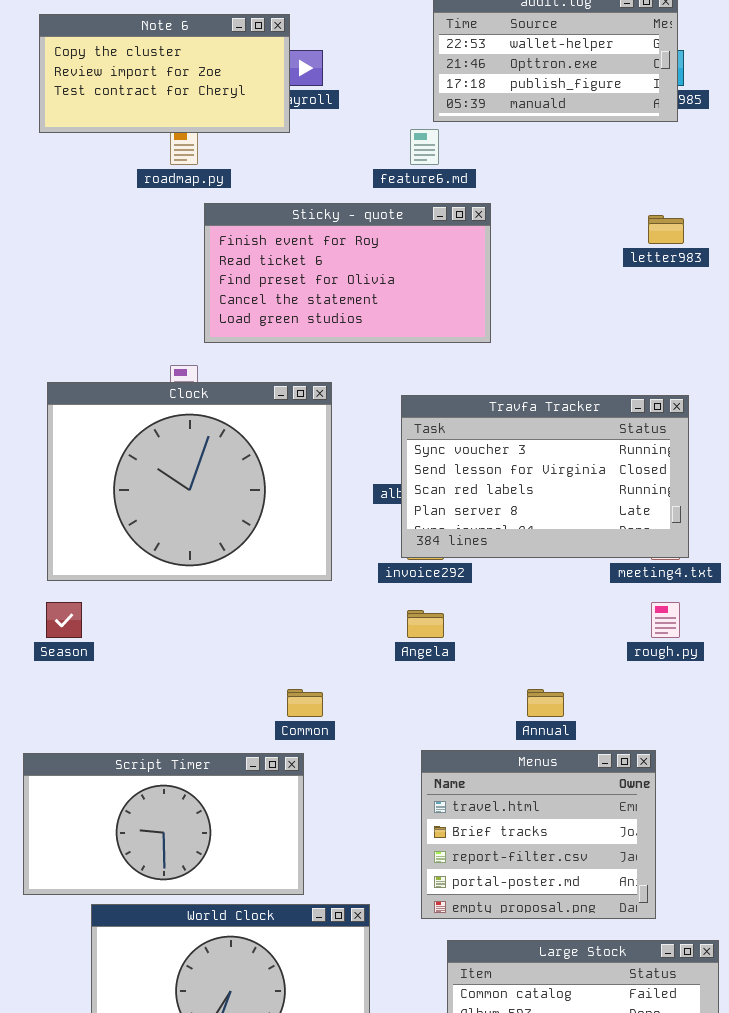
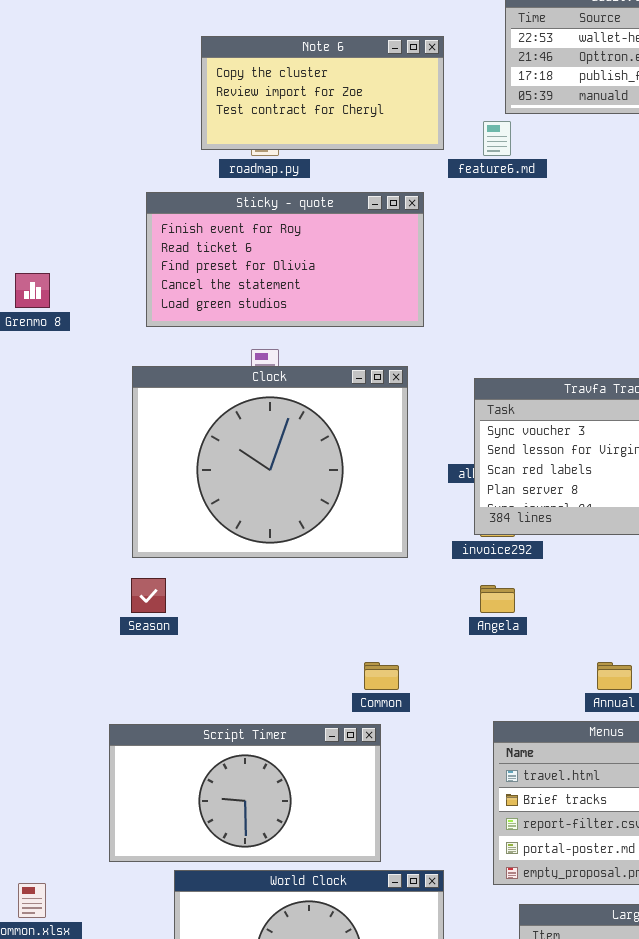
Note 6: [39,14,290,133] -> [201,36,444,150], moved
Sticky - quote: [204,203,491,343] -> [146,192,424,327], moved

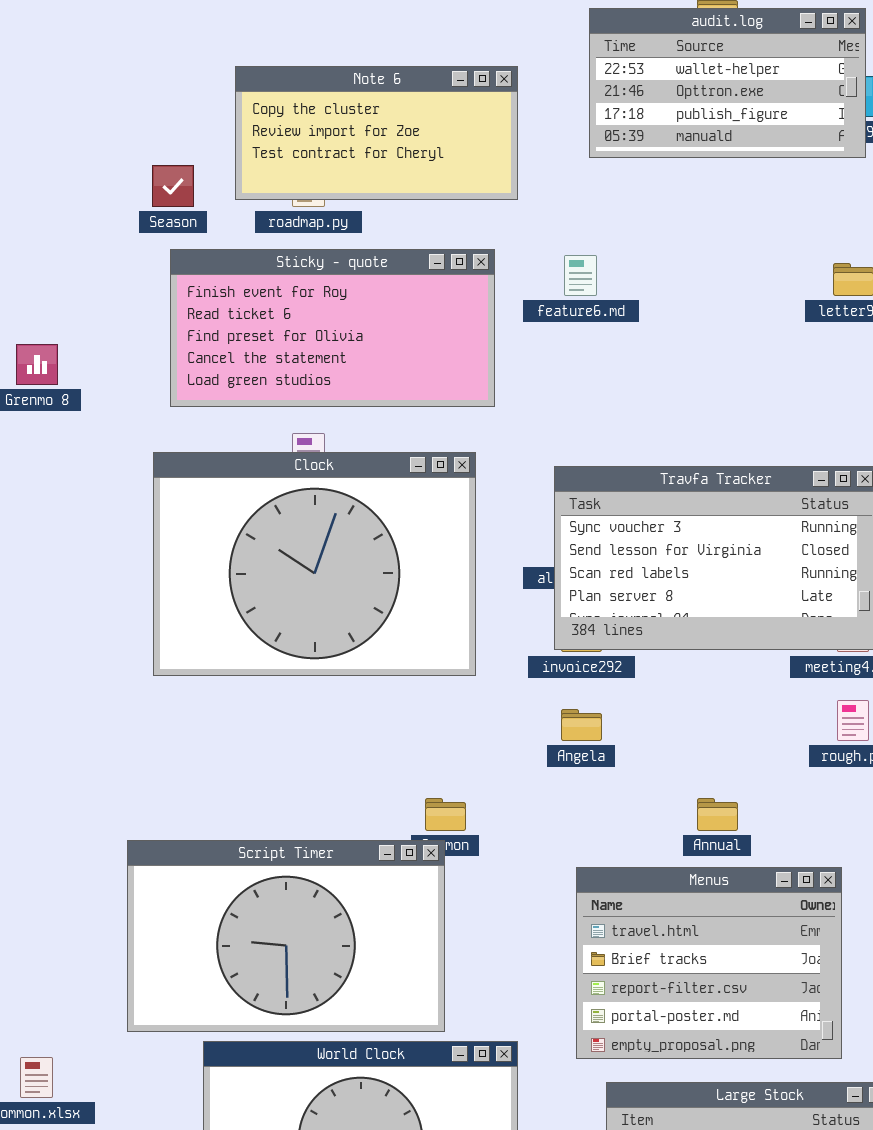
feature6.md: [483,121,511,156] -> [564,255,597,296], moved
Season: [131,578,166,613] -> [152,165,194,207], moved
Script Timer: [109,724,381,862] -> [127,840,445,1032], resized

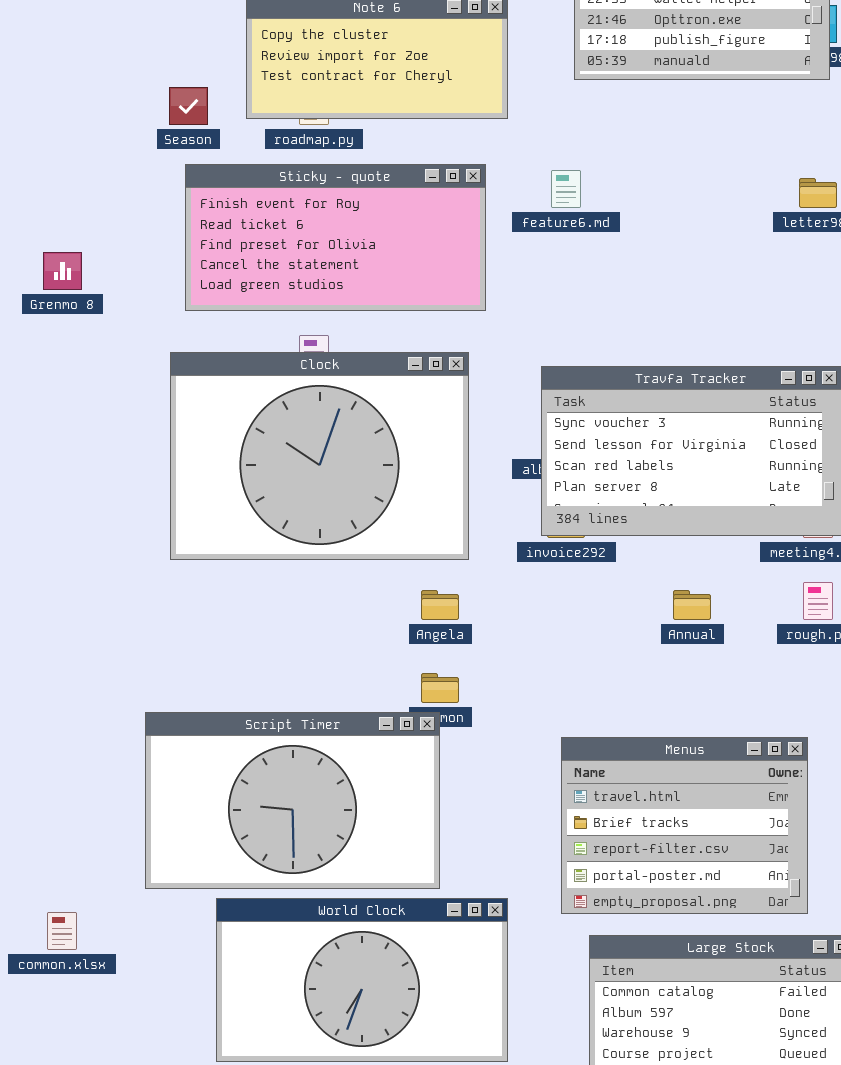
Angela: [561,709,602,741] -> [421,590,459,620], moved
Annual: [697,798,738,831] -> [673,590,711,620], moved

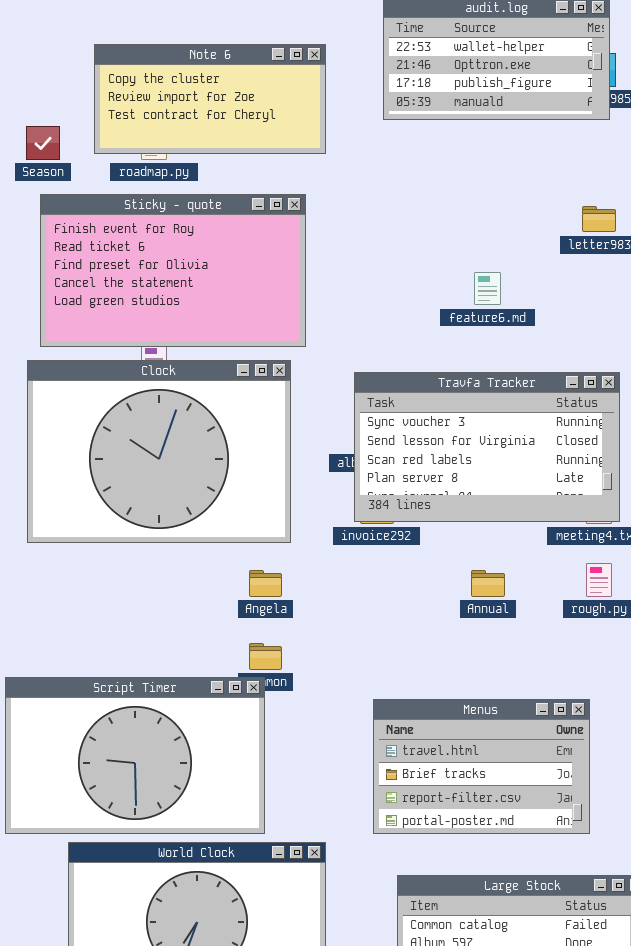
Sticky - quote: [185,164,486,311] -> [40,194,306,347], resized
feature6.md: [551,170,581,208] -> [474,272,501,305], moved
Menus: [561,737,808,914] -> [373,699,590,834], resized

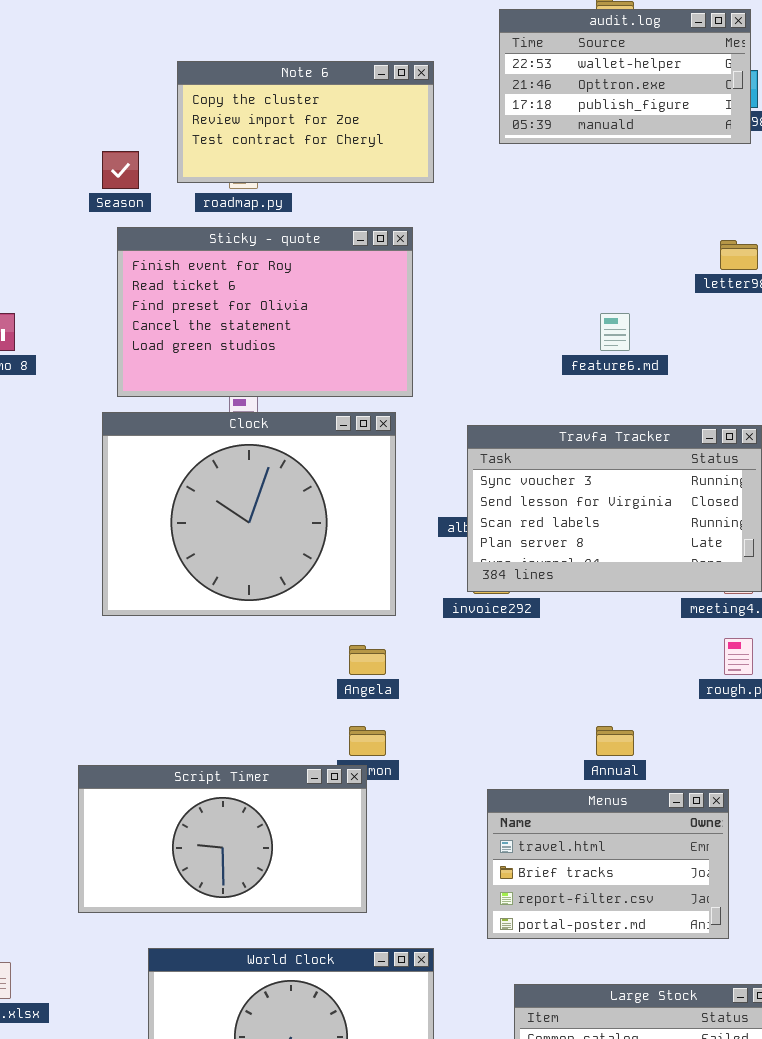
Annual: [471,570,505,597] -> [596,726,634,756], moved
Script Timer: [5,677,265,834] -> [78,765,367,913], resized

